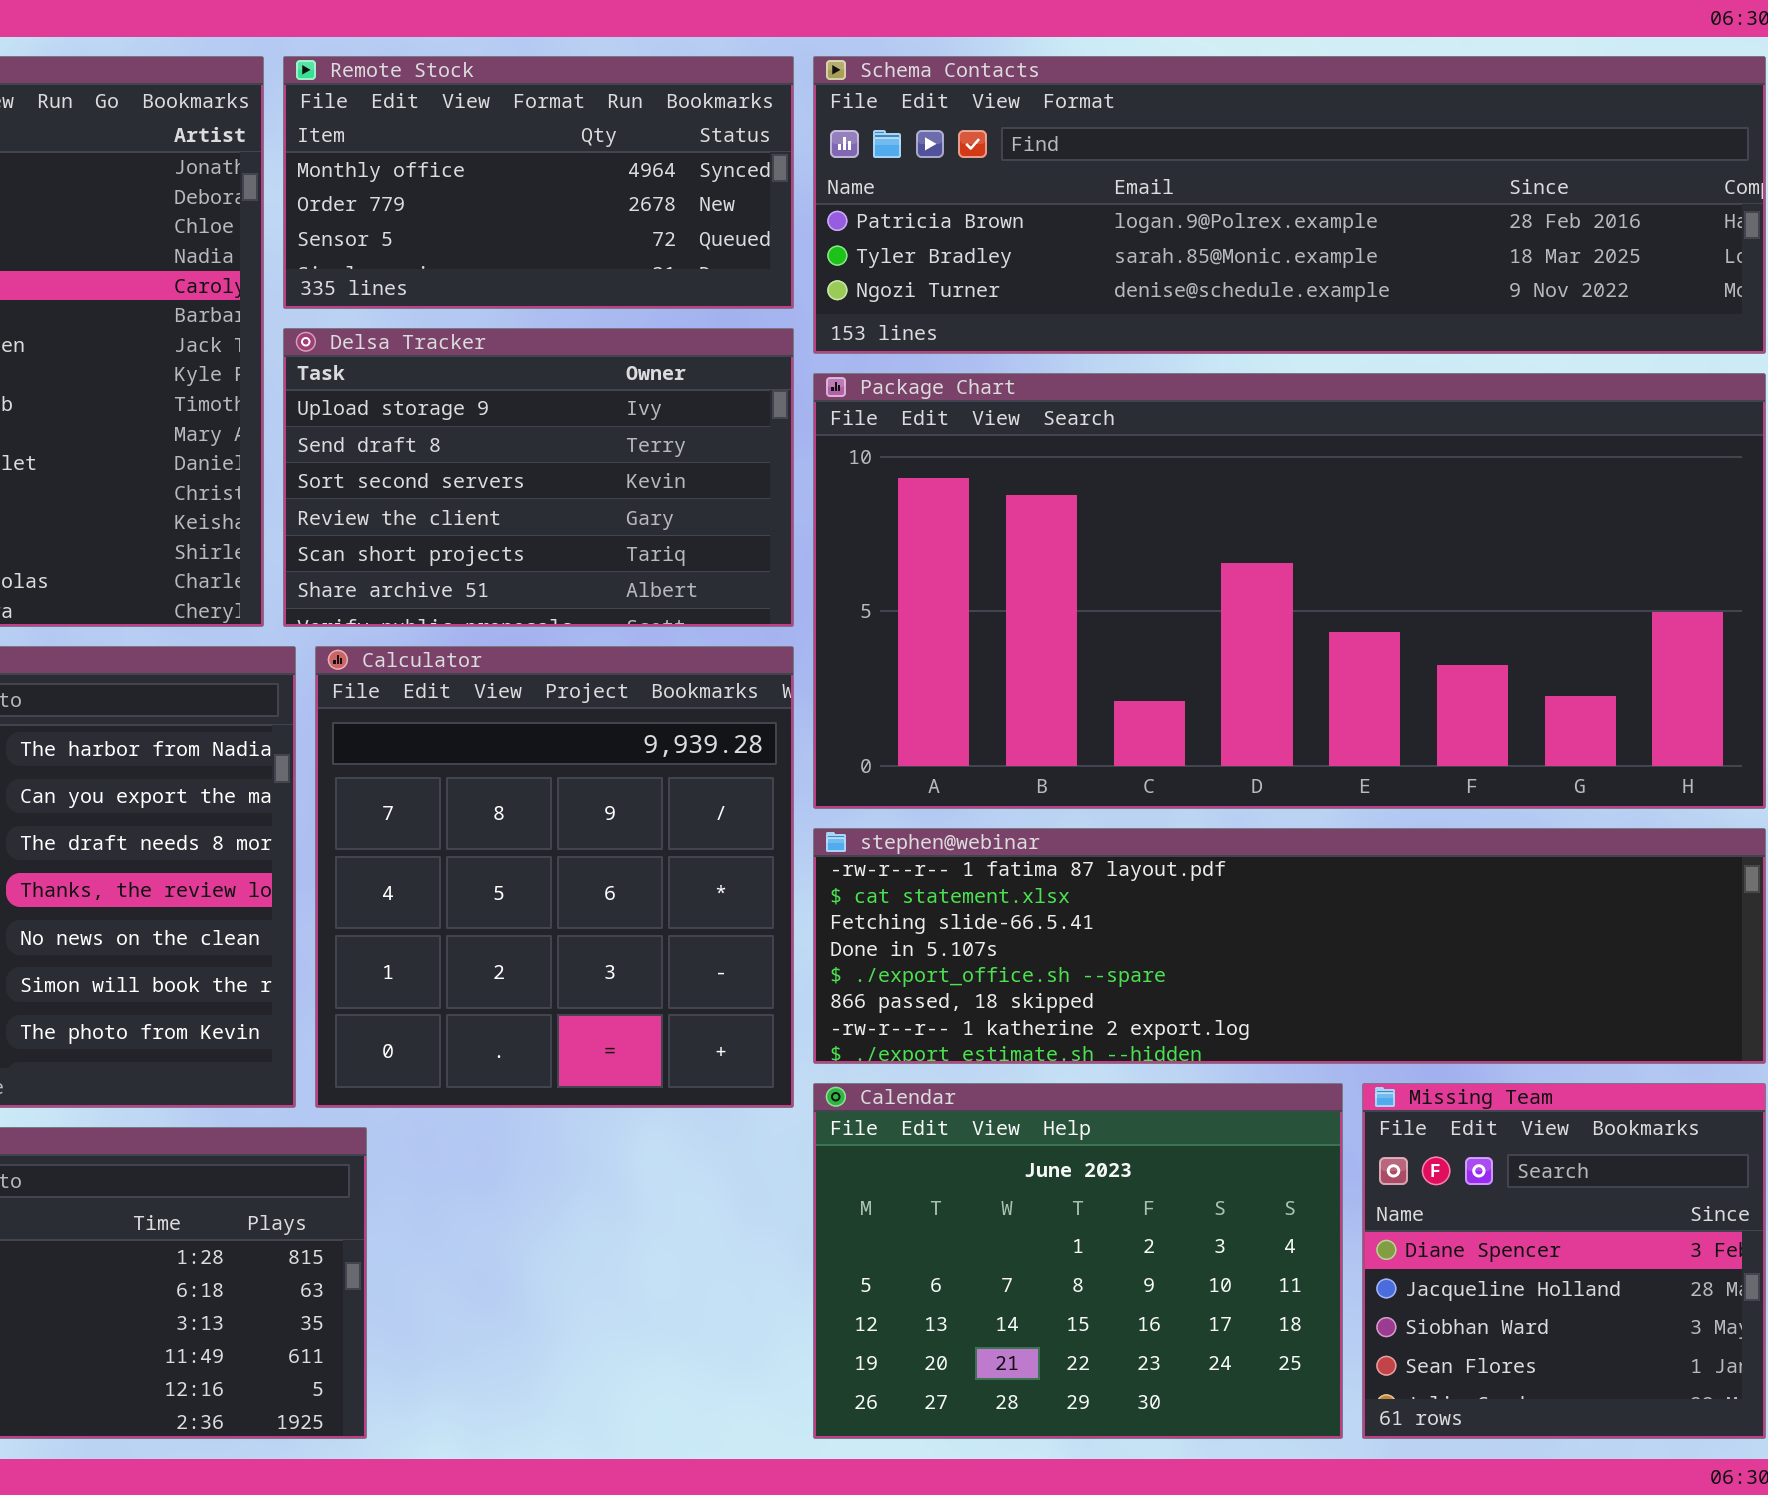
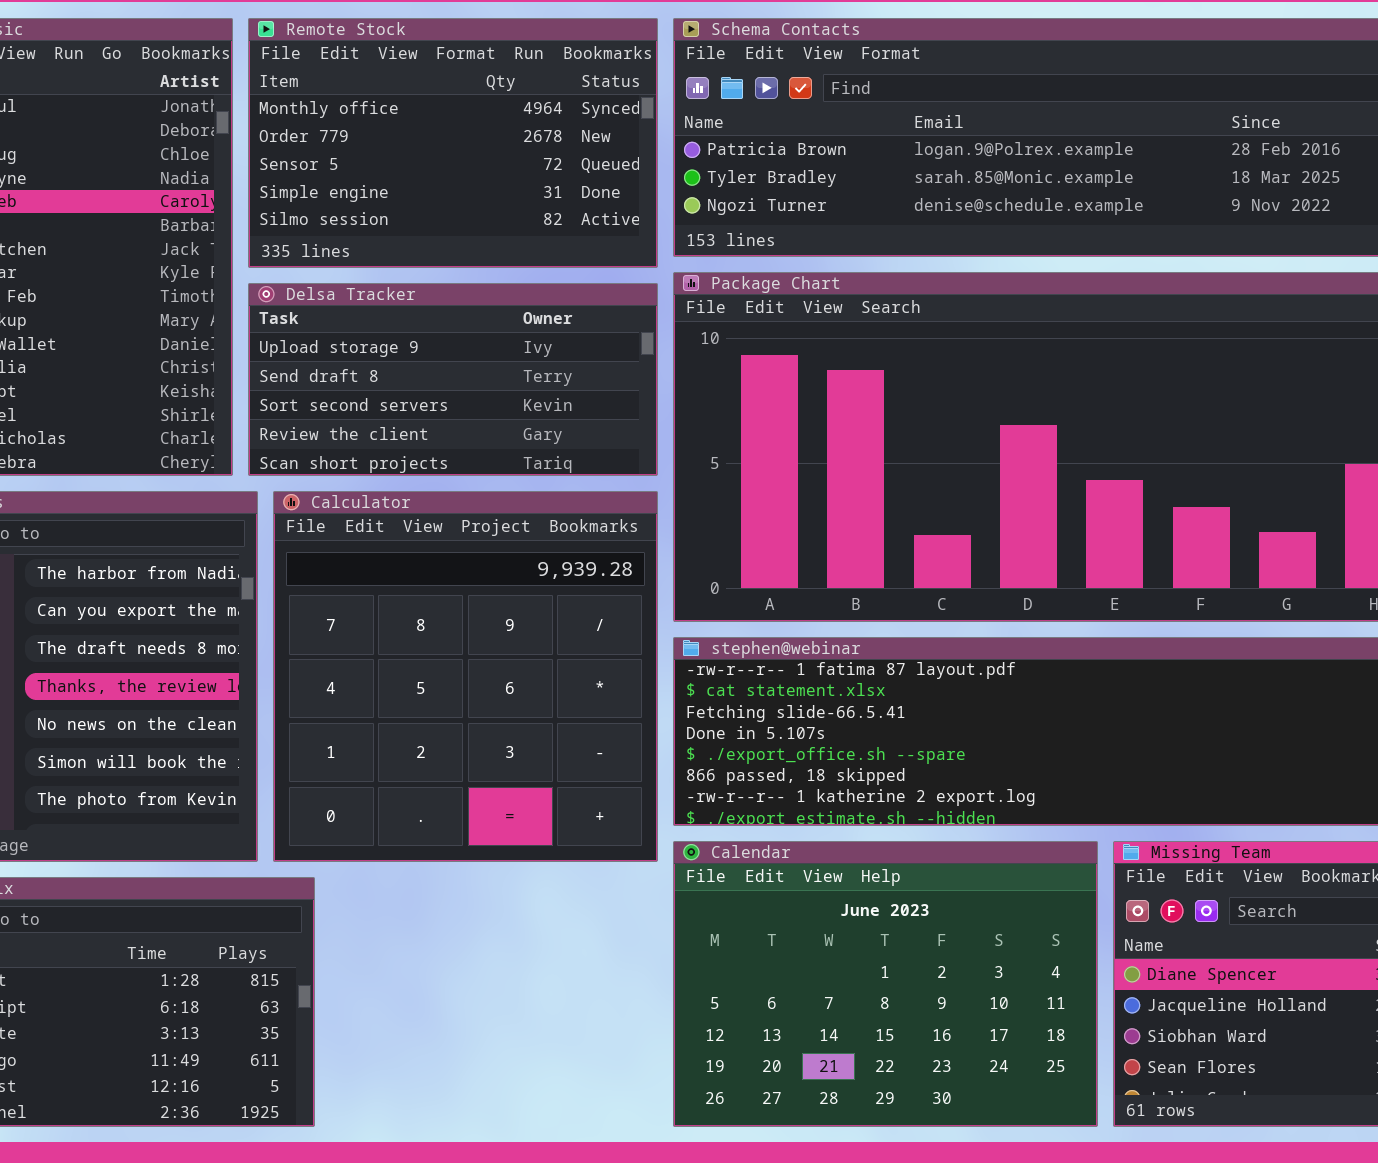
Remote Stock: [283,56,794,309] -> [248,18,658,268], resized
Delsa Tracker: [283,328,794,627] -> [248,283,658,476], resized

